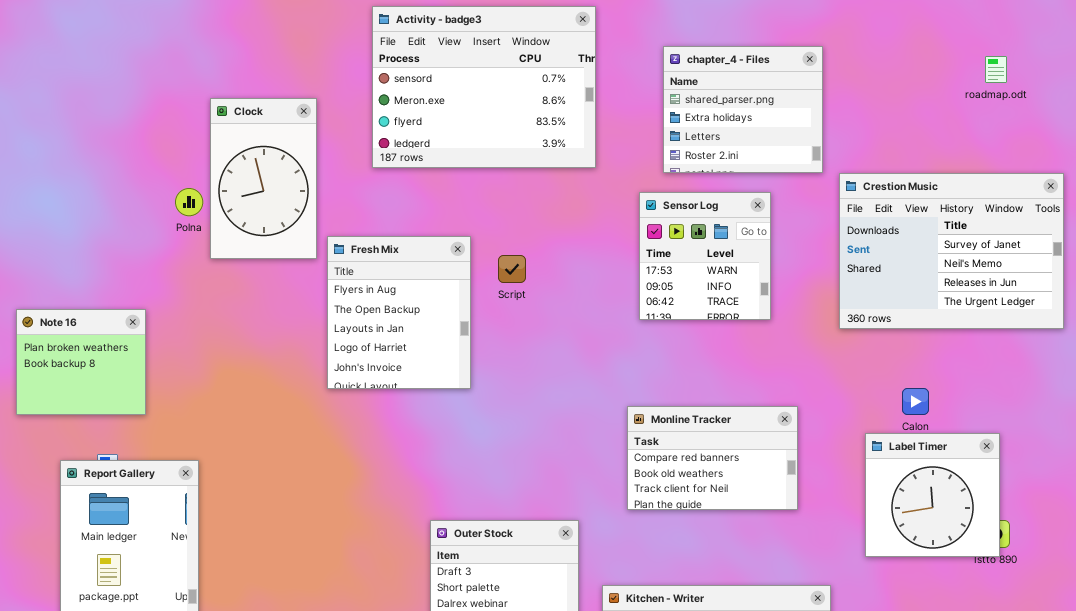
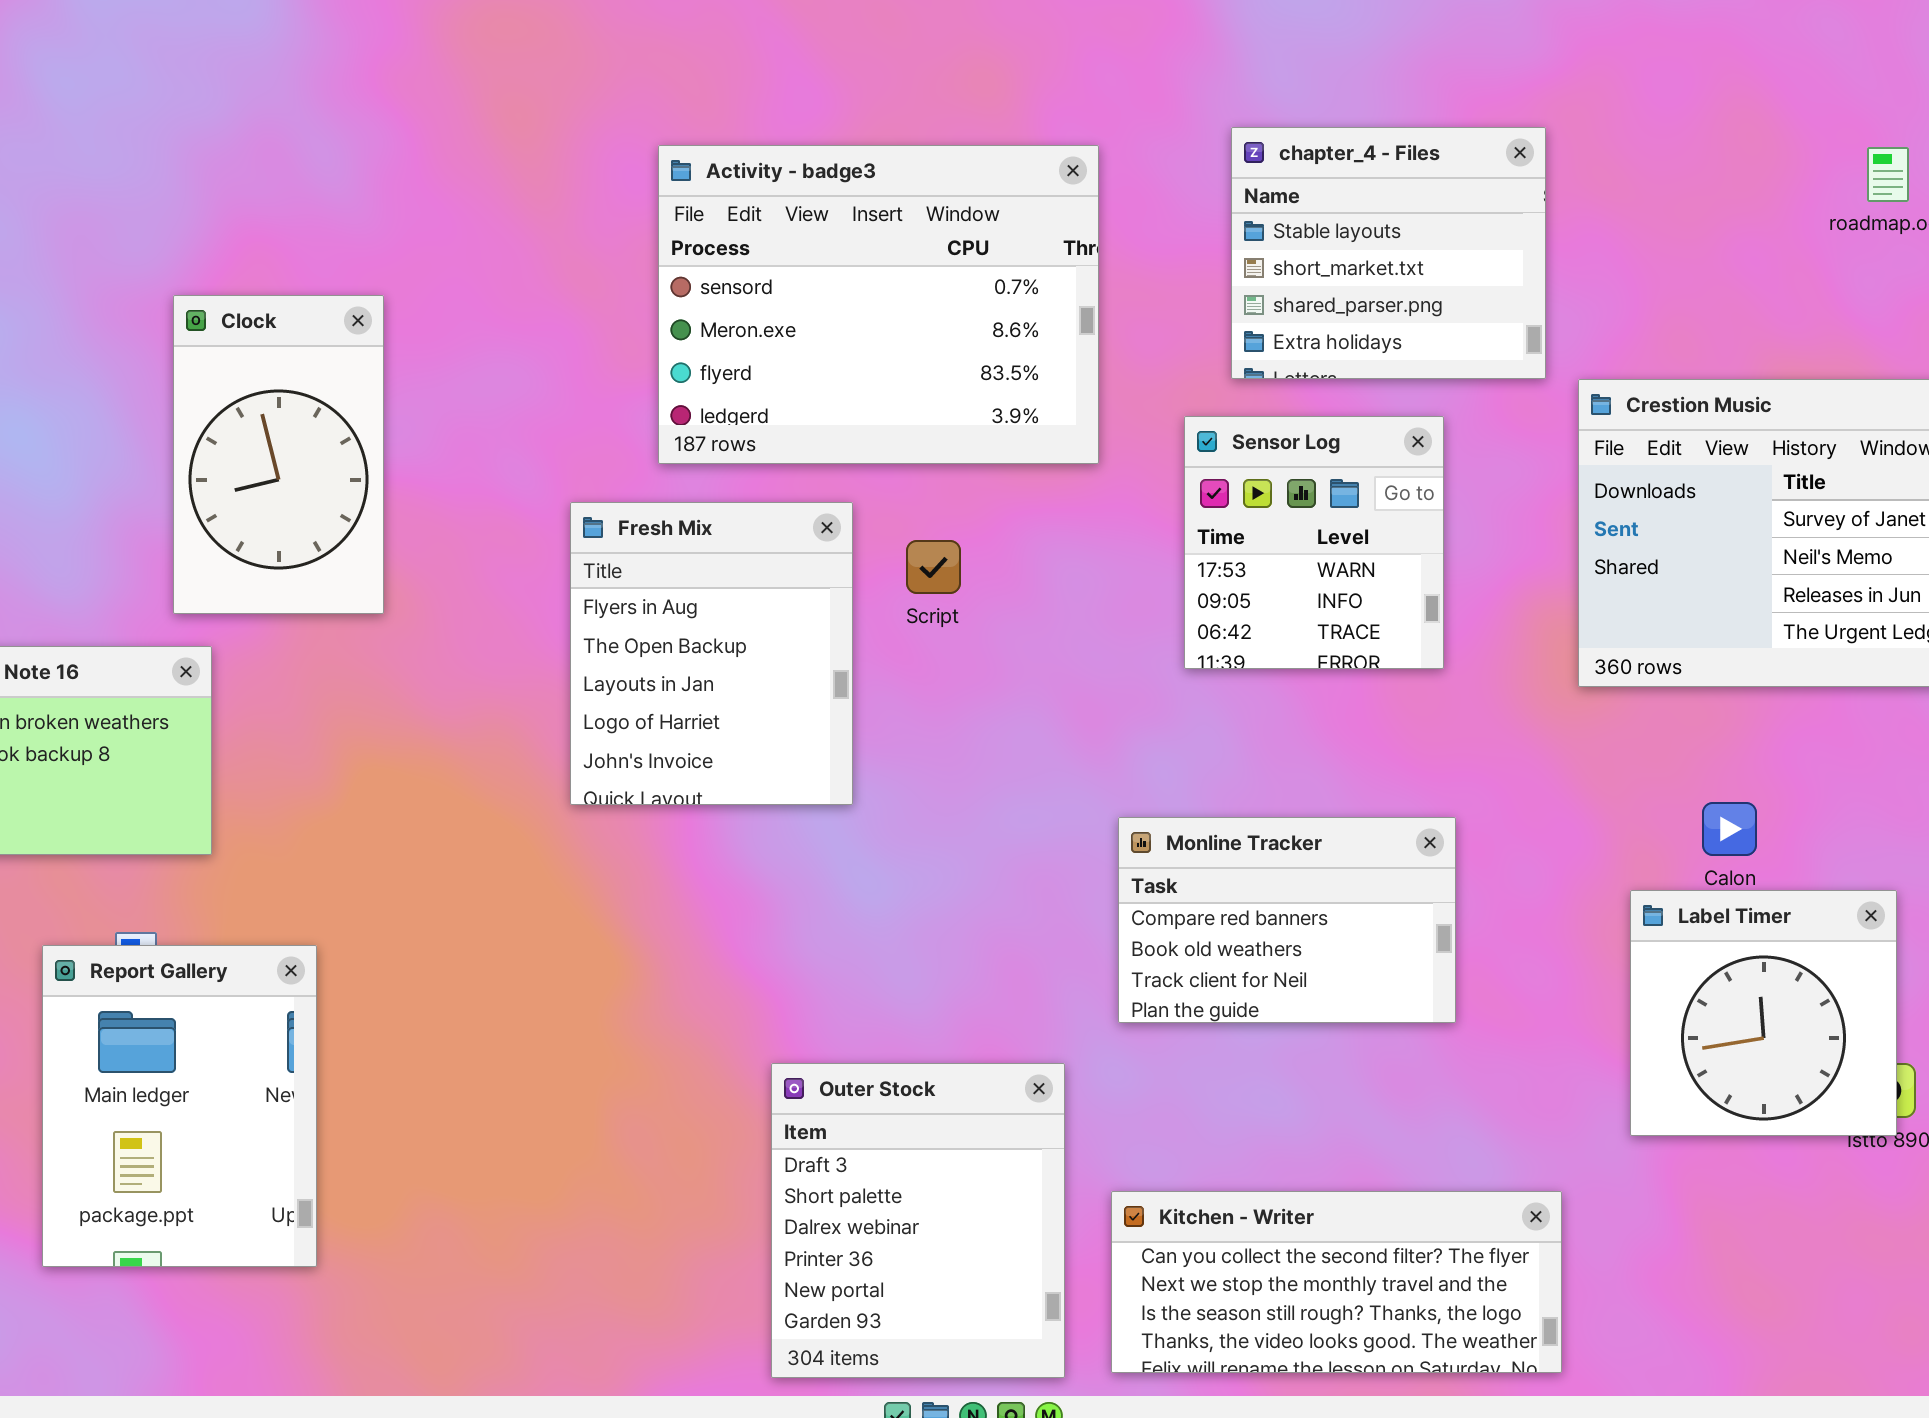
Activity - badge3: [372,6,596,168] -> [658,145,1099,464], moved
chapter_4 - Files: [663,46,823,173] -> [1231,127,1546,379], scrolled up 2 rows
Clock: [210,98,317,259] -> [173,295,384,614], moved
Monline Tracker: [627,406,798,510] -> [1118,817,1456,1023], moved

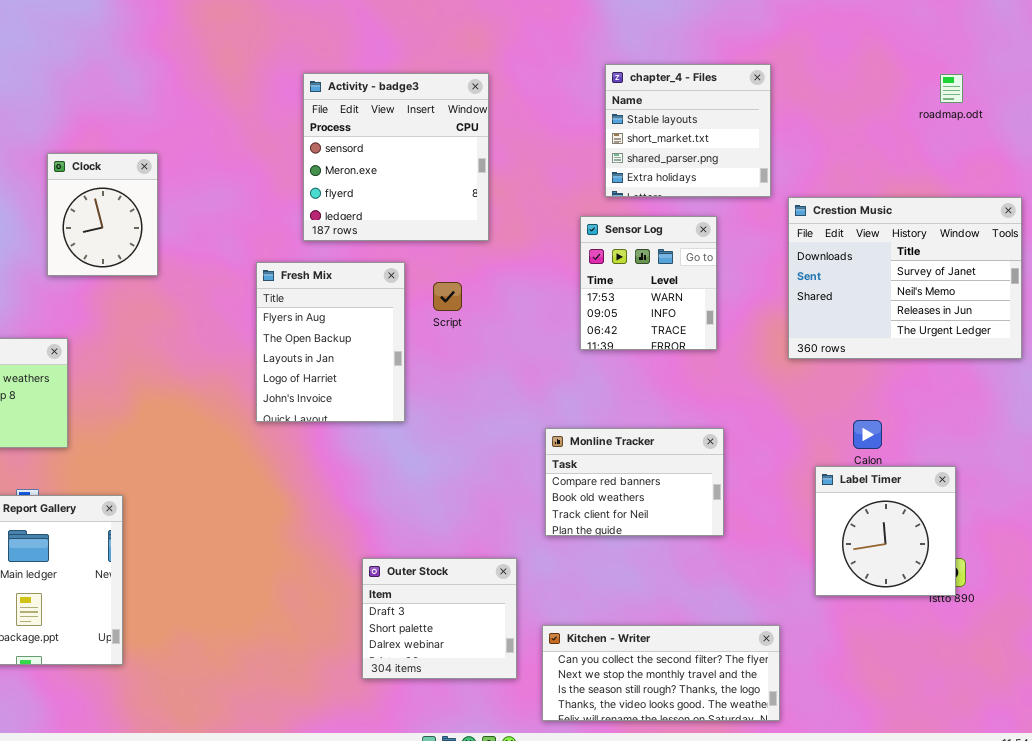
Activity - badge3: [658,145,1099,464] -> [303,73,489,241], resized
Clock: [173,295,384,614] -> [47,153,158,276], resized
Outer Stock: [771,1063,1065,1378] -> [362,558,517,679], resized

